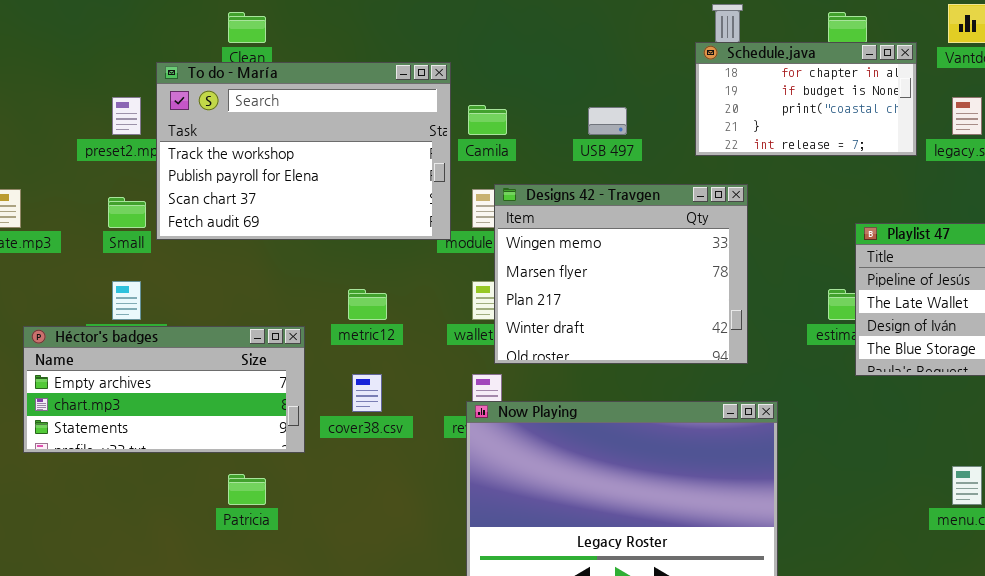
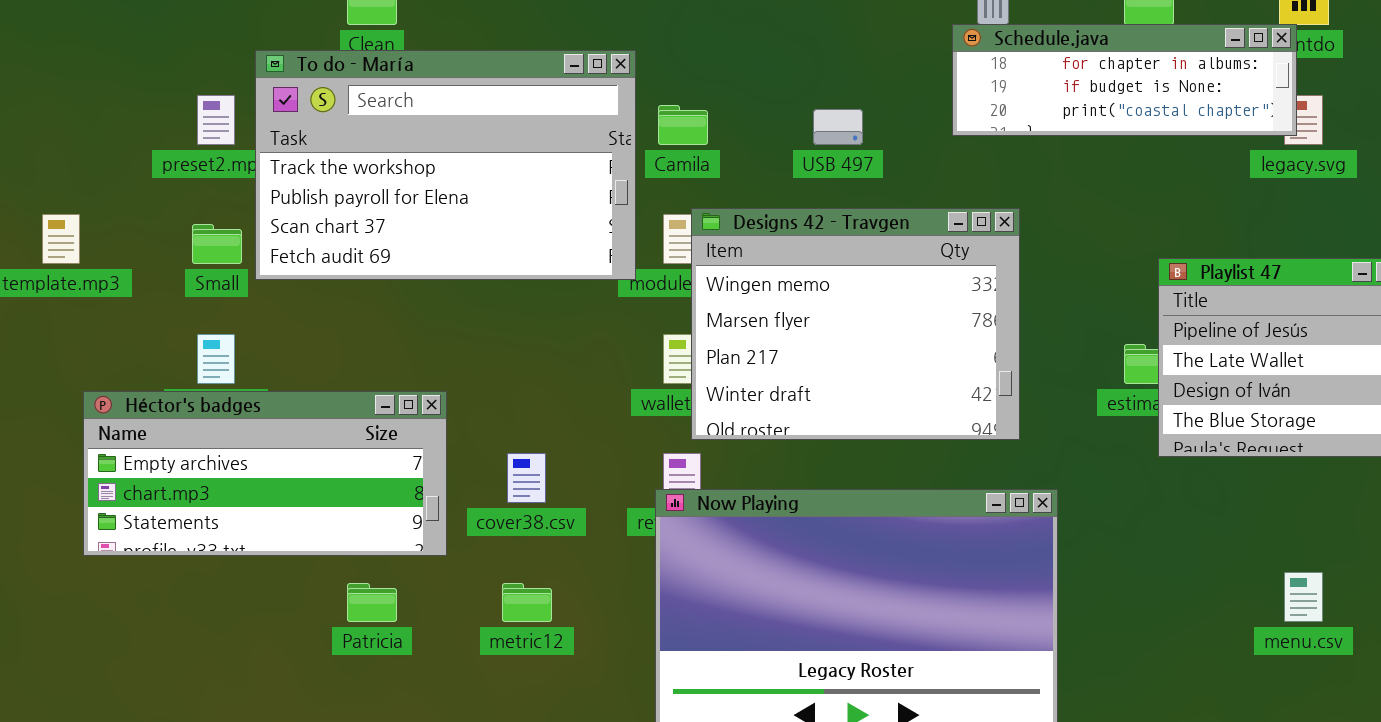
Schedule.java: [695,42,917,156] -> [952,24,1297,136], resized
metric12: [348,289,387,320] -> [502,583,552,622], moved

